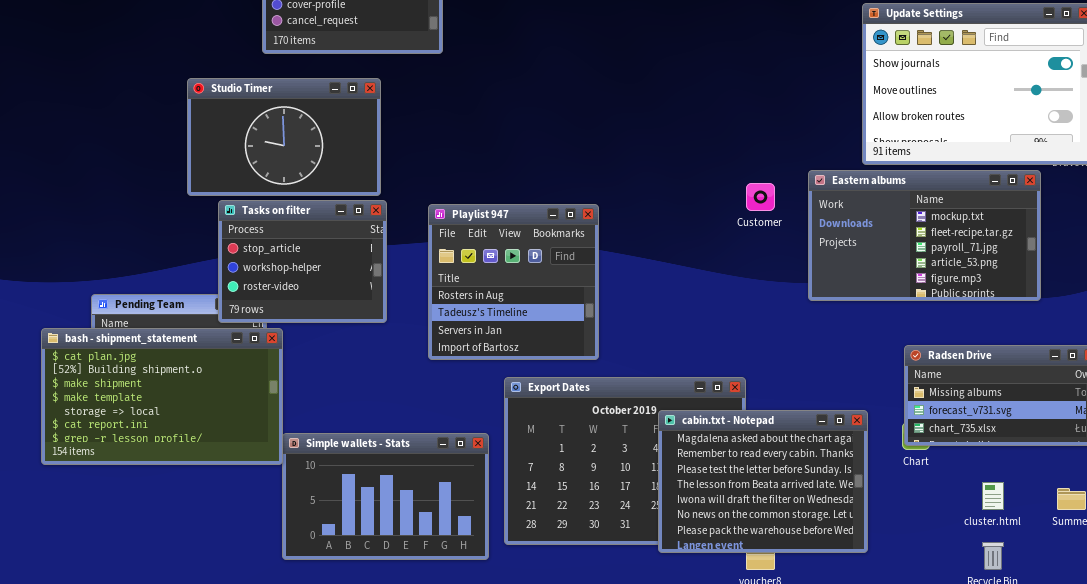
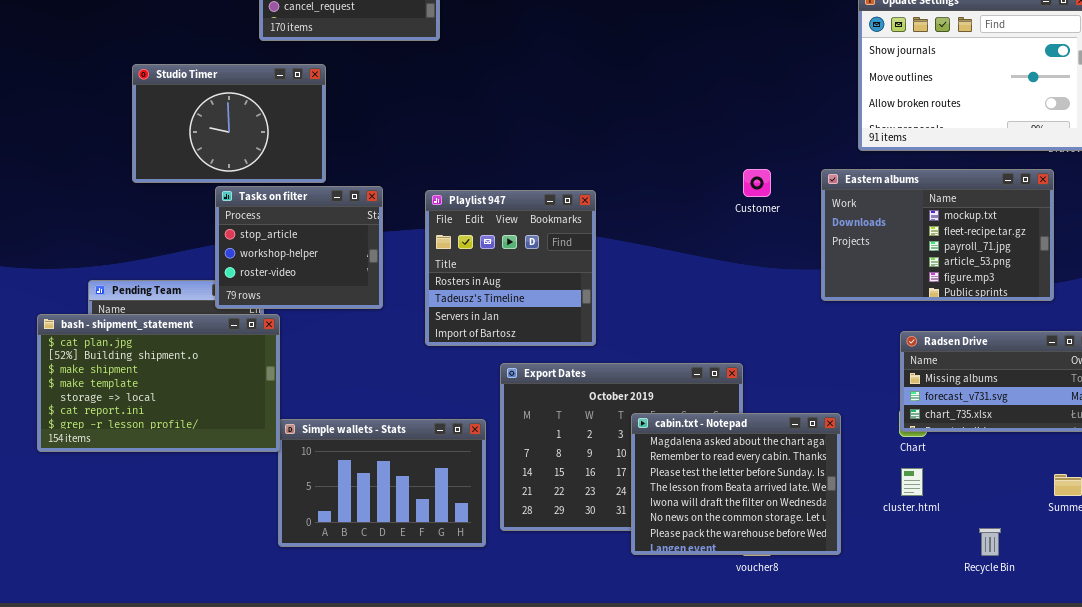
Studio Timer: [187,78,381,196] -> [132,64,326,183], moved
Eastern albums: [808,170,1041,301] -> [821,169,1054,301], moved
cabin.txt - Notepad: [658,410,868,553] -> [631,413,841,555], moved
cluster.html: [982,482,1004,510] -> [901,468,923,496], moved

